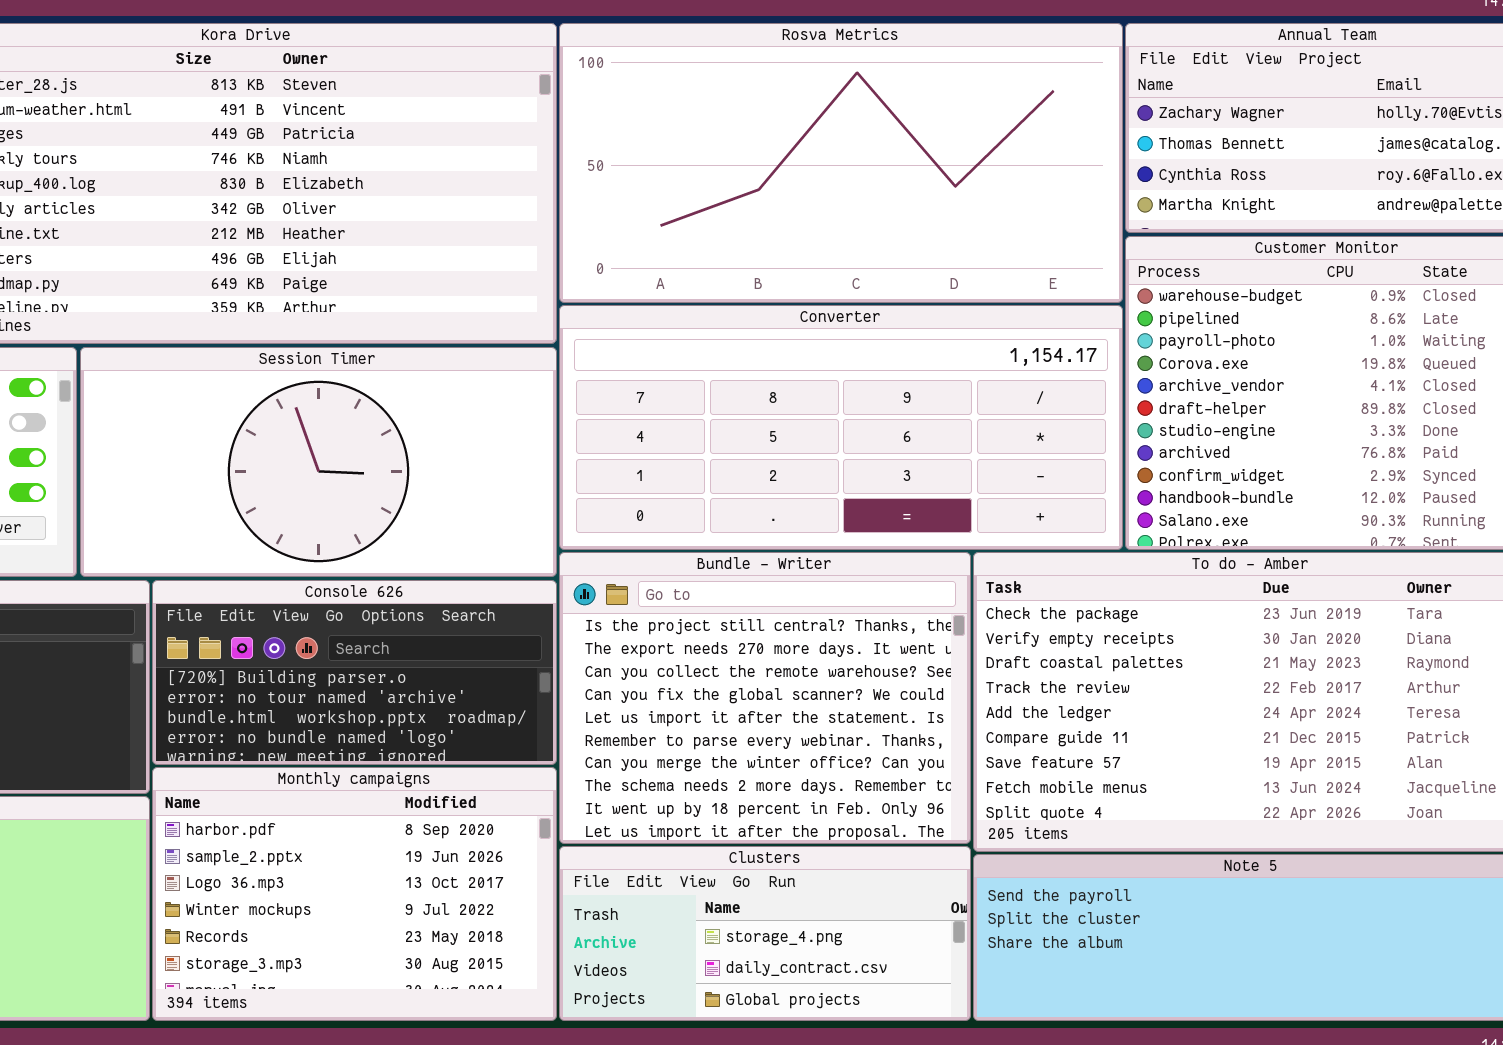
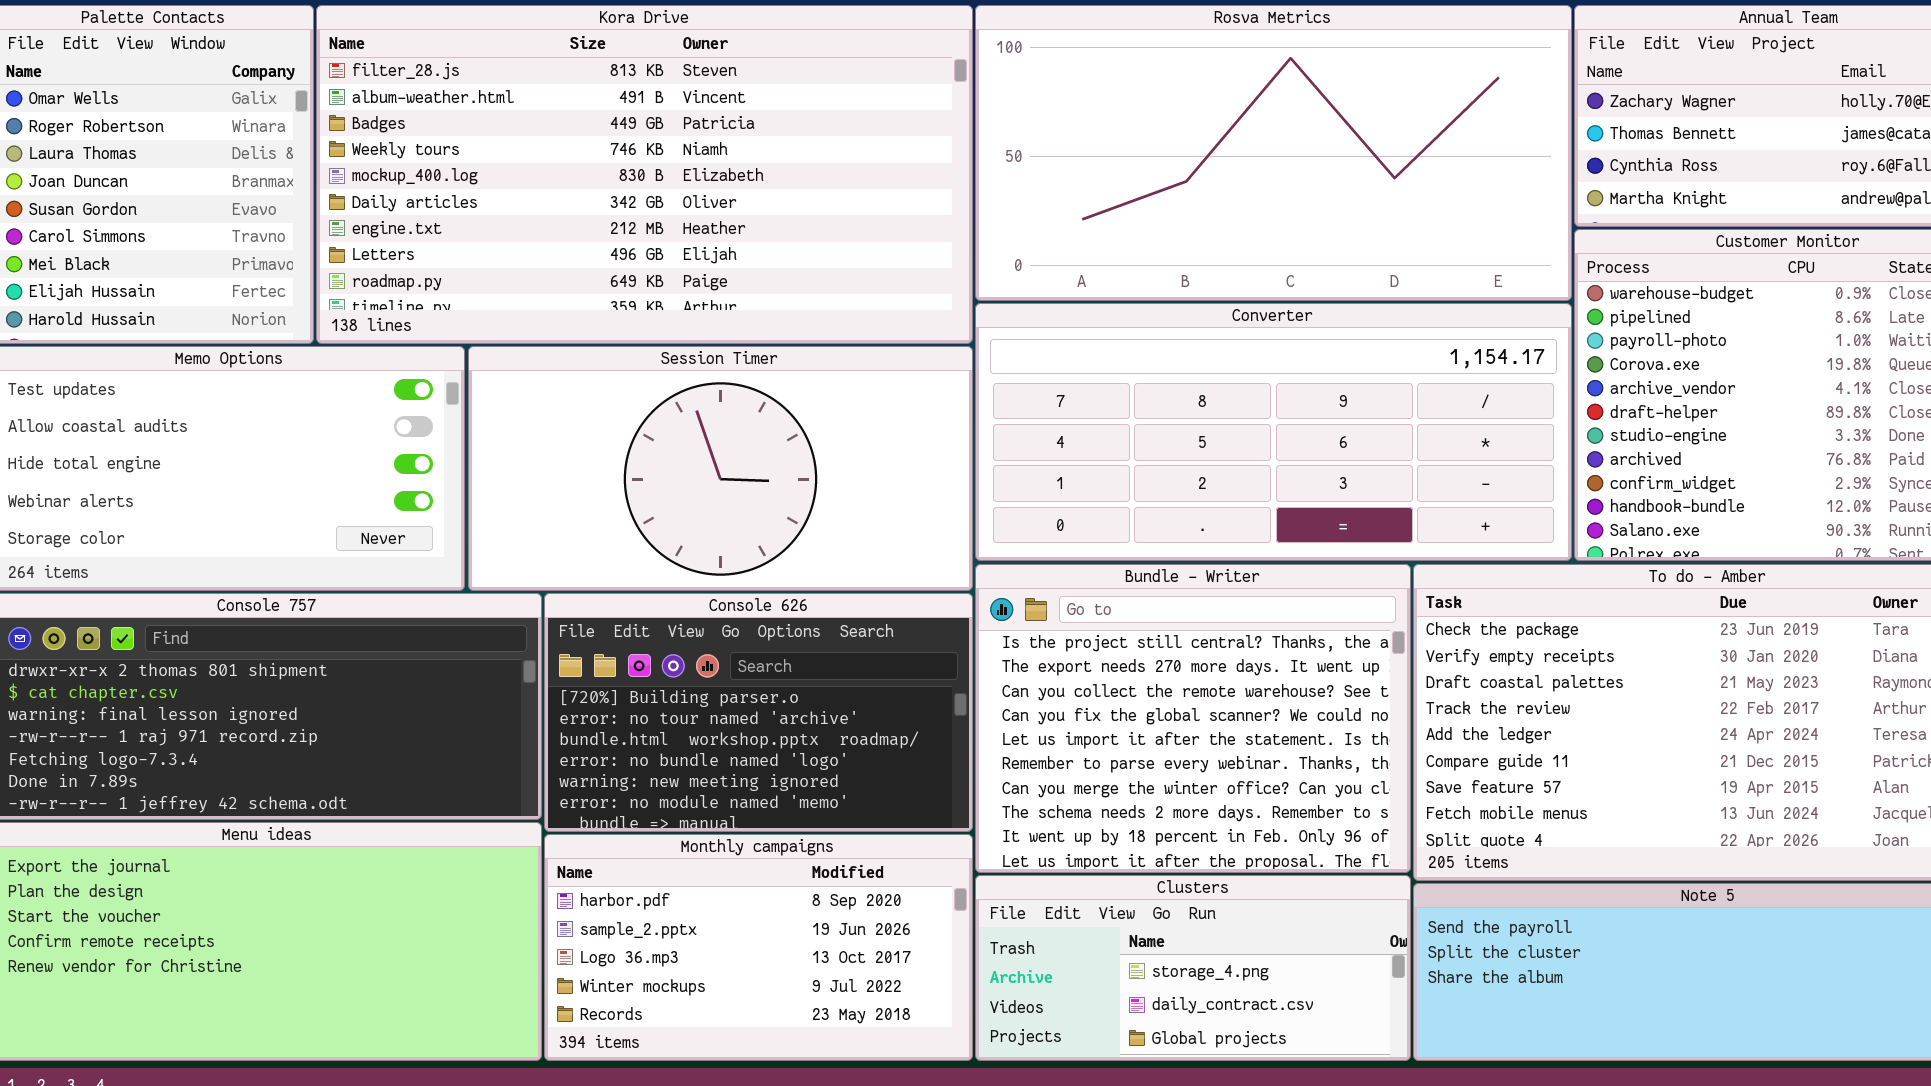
Console 626: [152,580,557,765] -> [544,593,973,832], resized
Monthly campaigns: [152,767,557,1021] -> [544,834,973,1061], resized

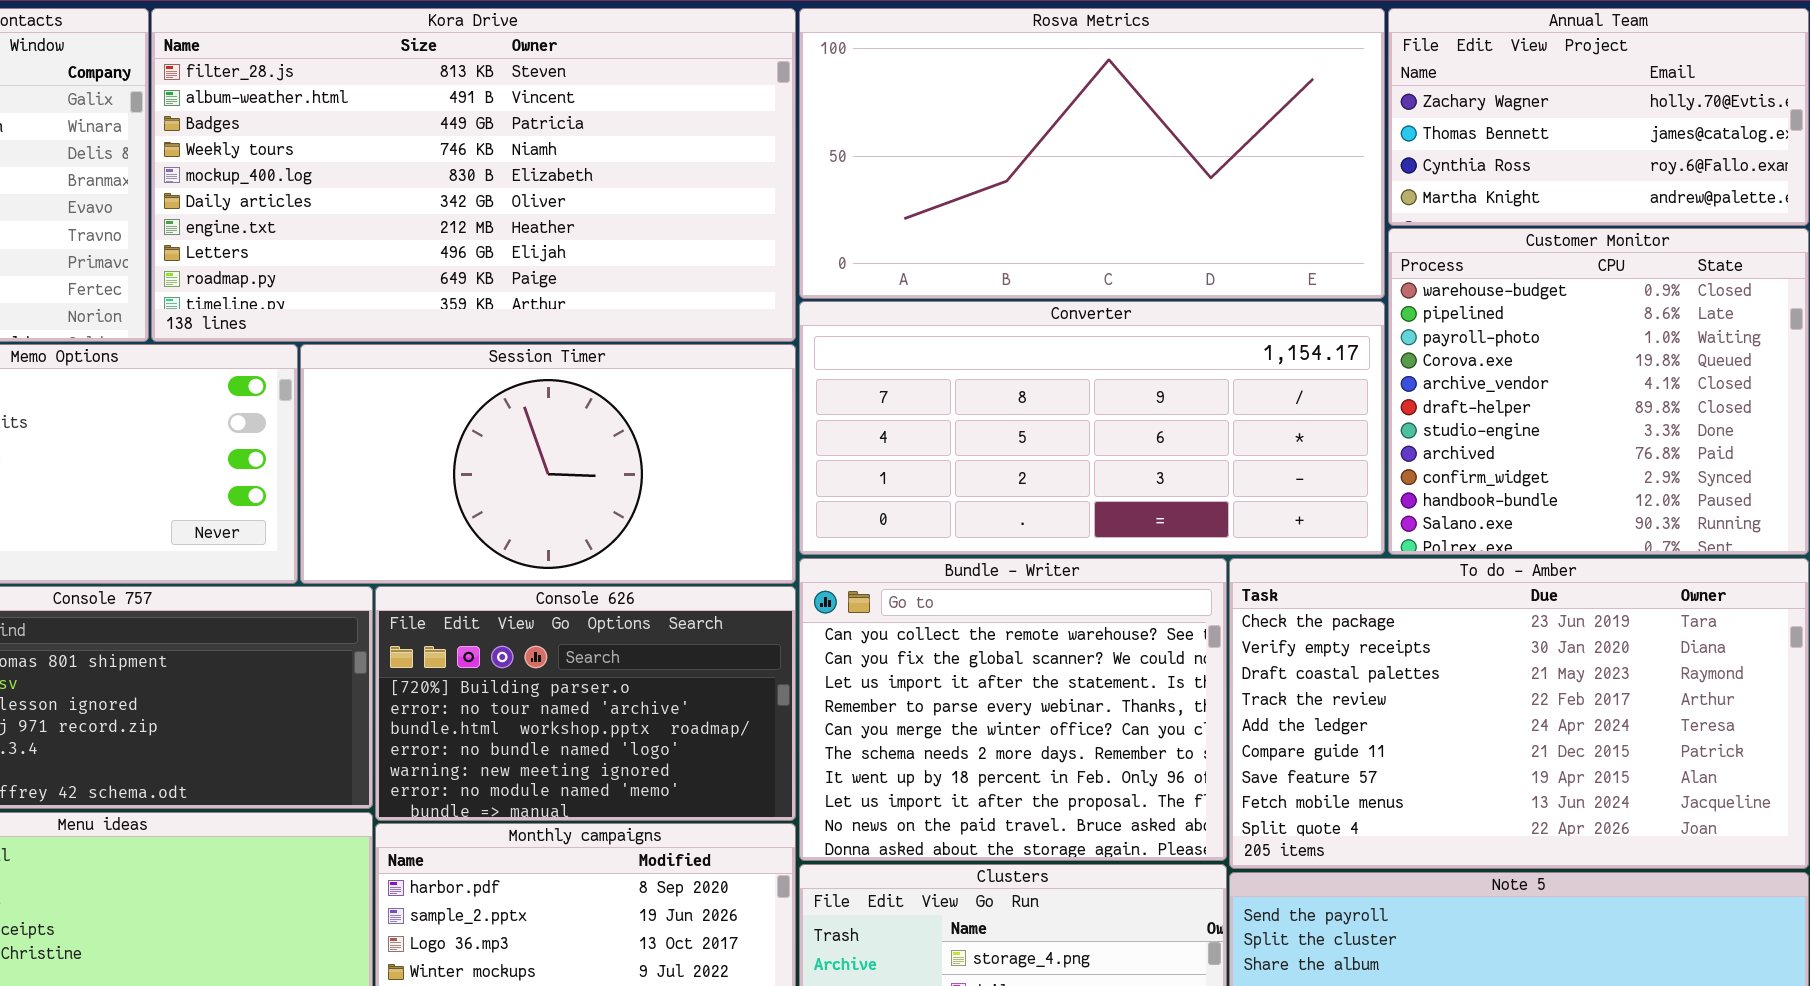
Bundle - Writer: [975,564,1411,873] -> [799,558,1227,861], scrolled down 2 rows

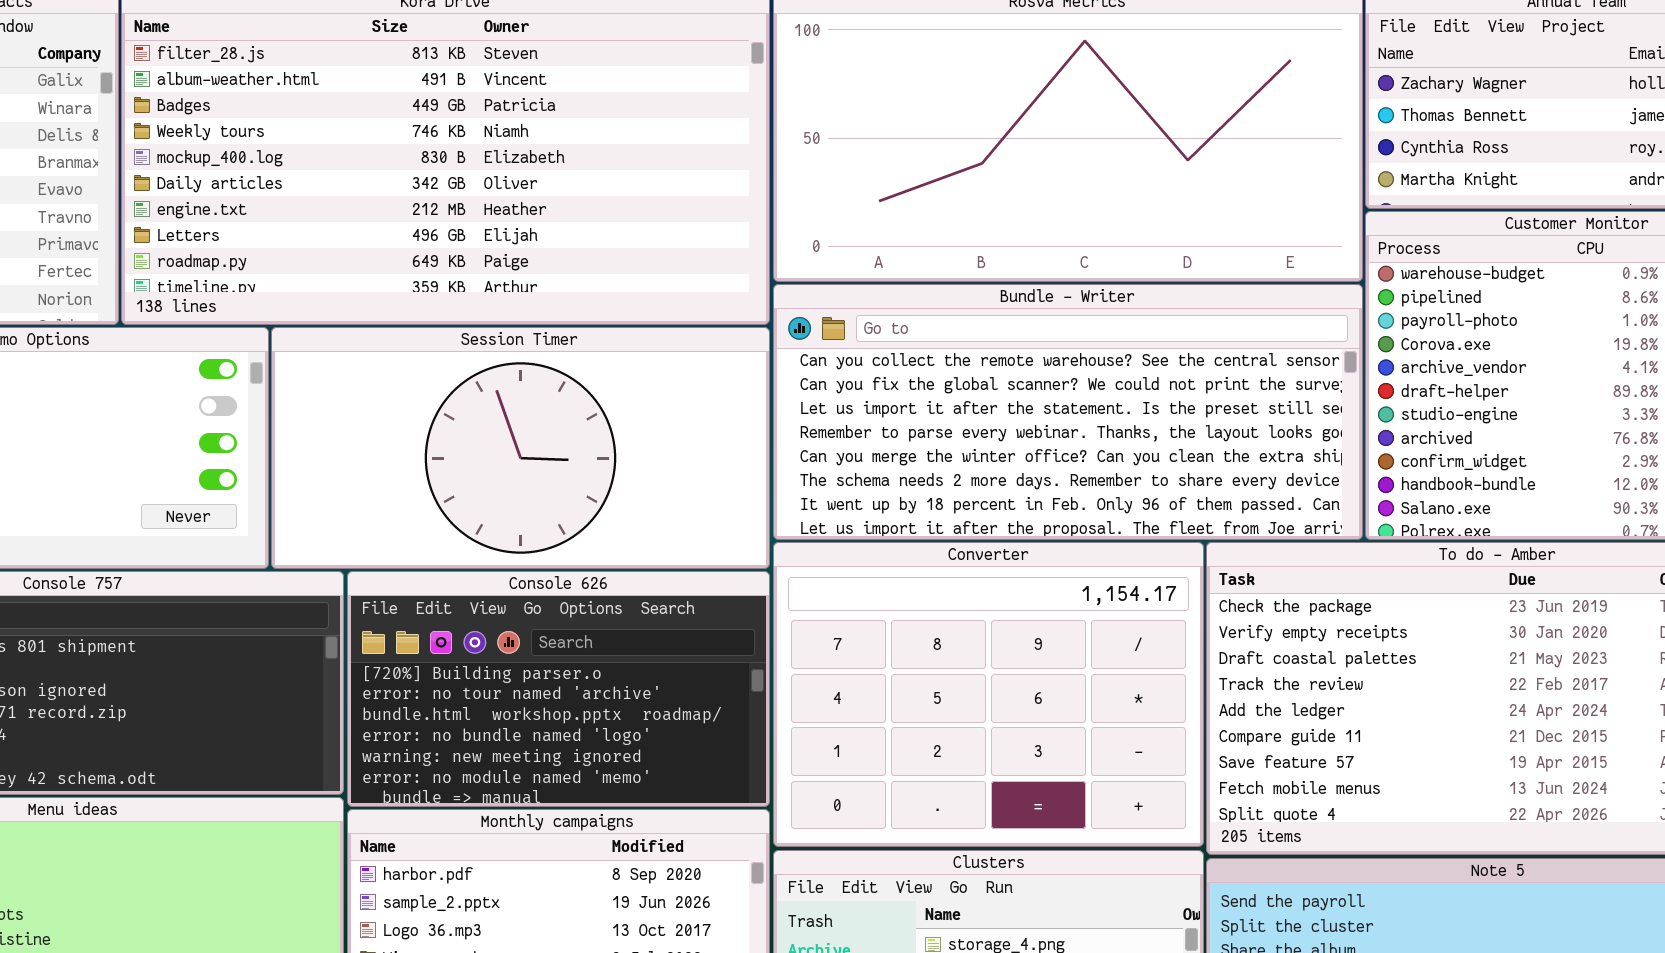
Converter: [799,301,1385,555] -> [773,542,1204,847], moved, resized
Bundle - Writer: [799,558,1227,861] -> [773,284,1363,540], moved, resized

